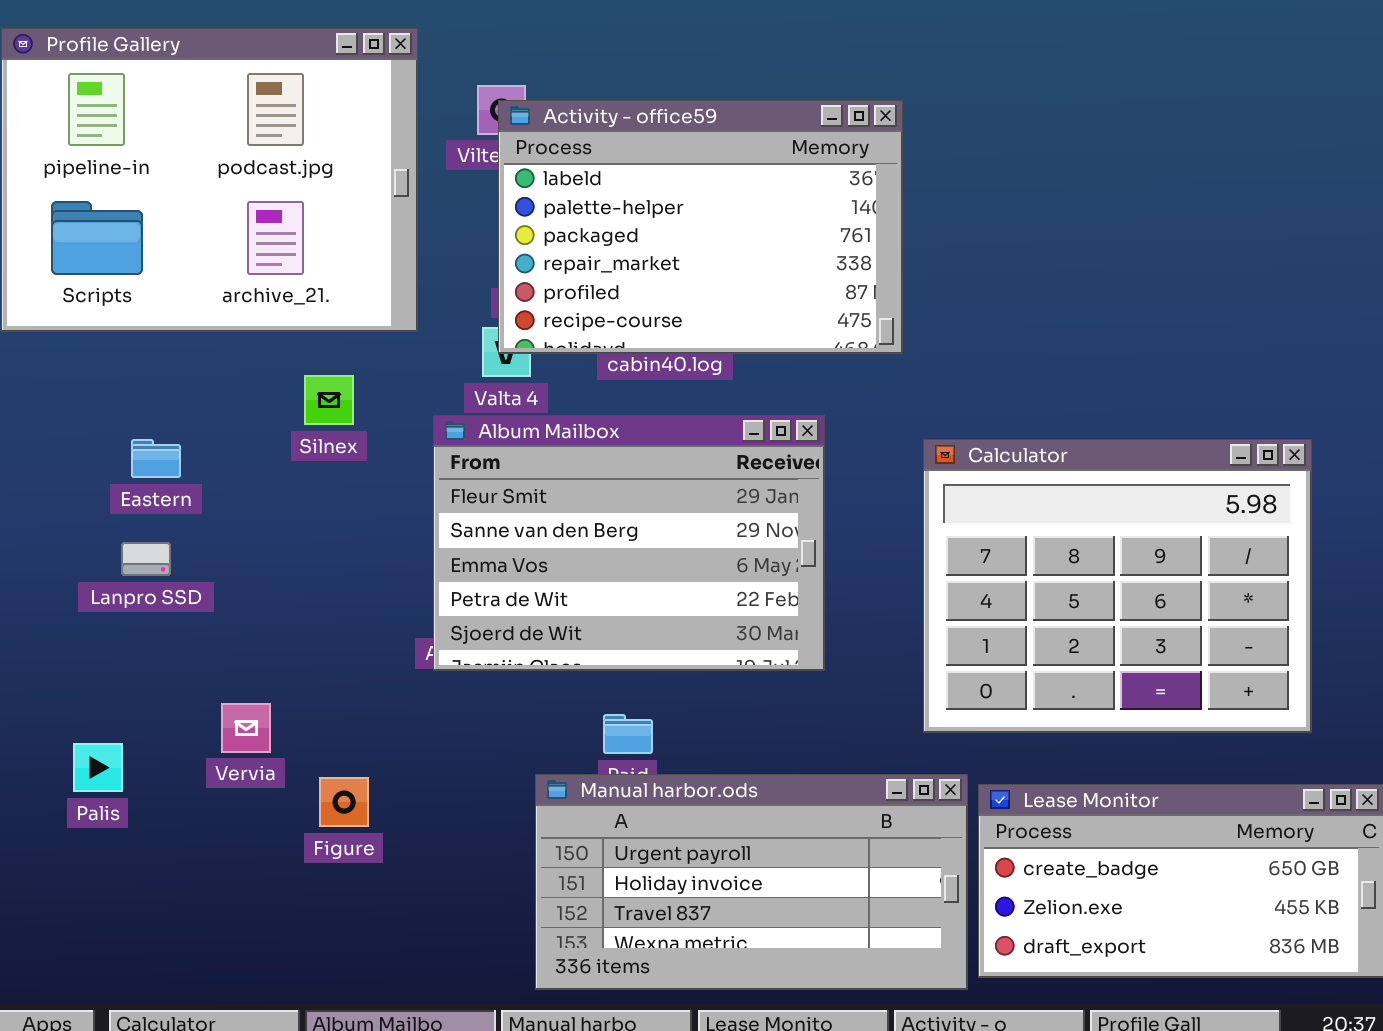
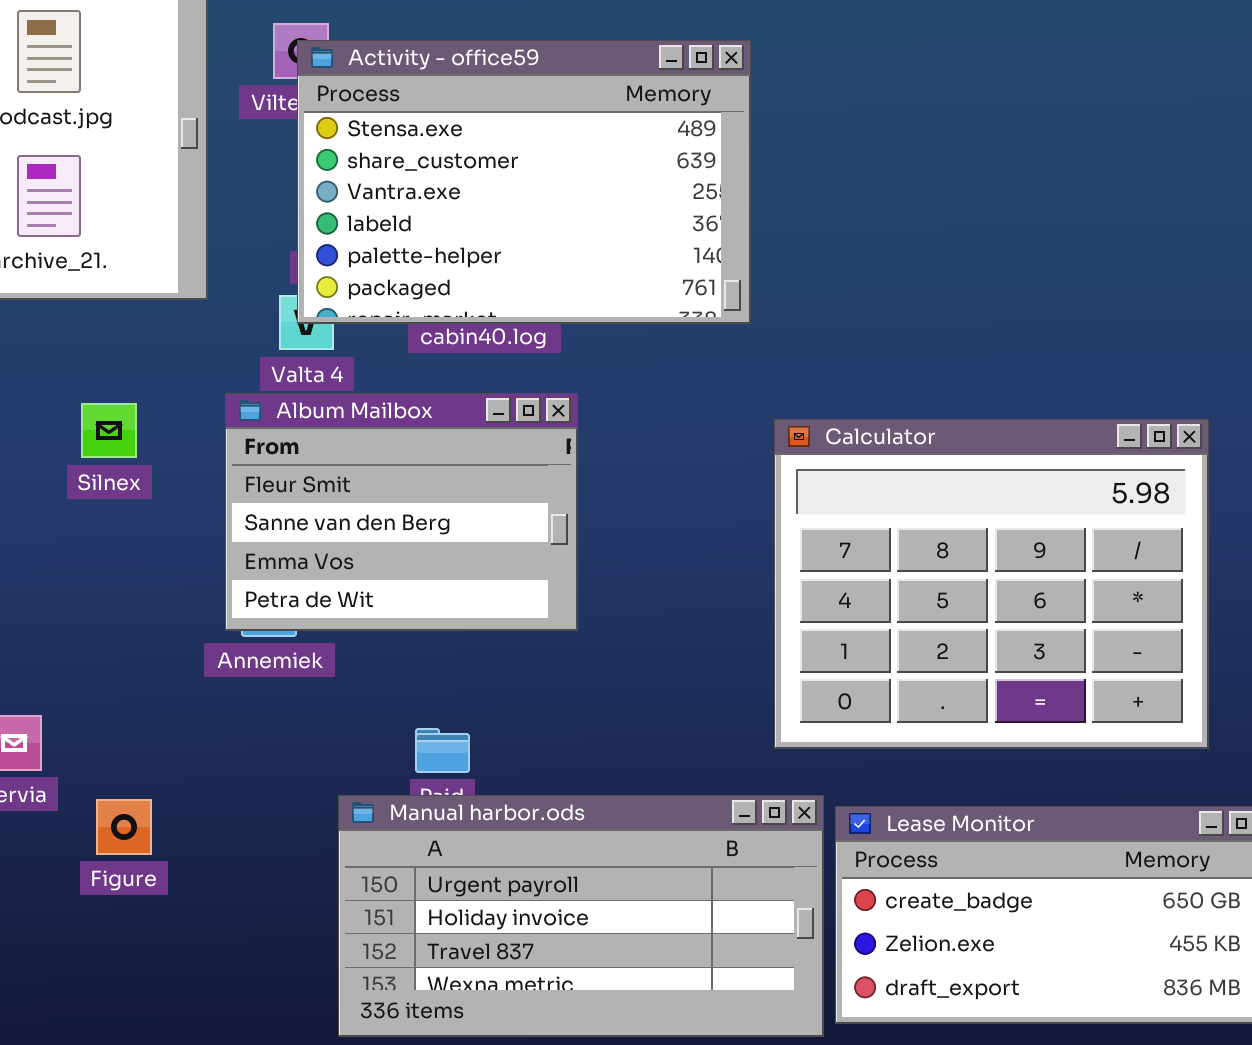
Activity - office59: [498,100,903,354] -> [297,40,751,324], scrolled up 3 rows
Silnex: [304,375,354,425] -> [81,403,137,458], moved
Album Mailbox: [433,415,825,671] -> [225,393,578,631], resized

